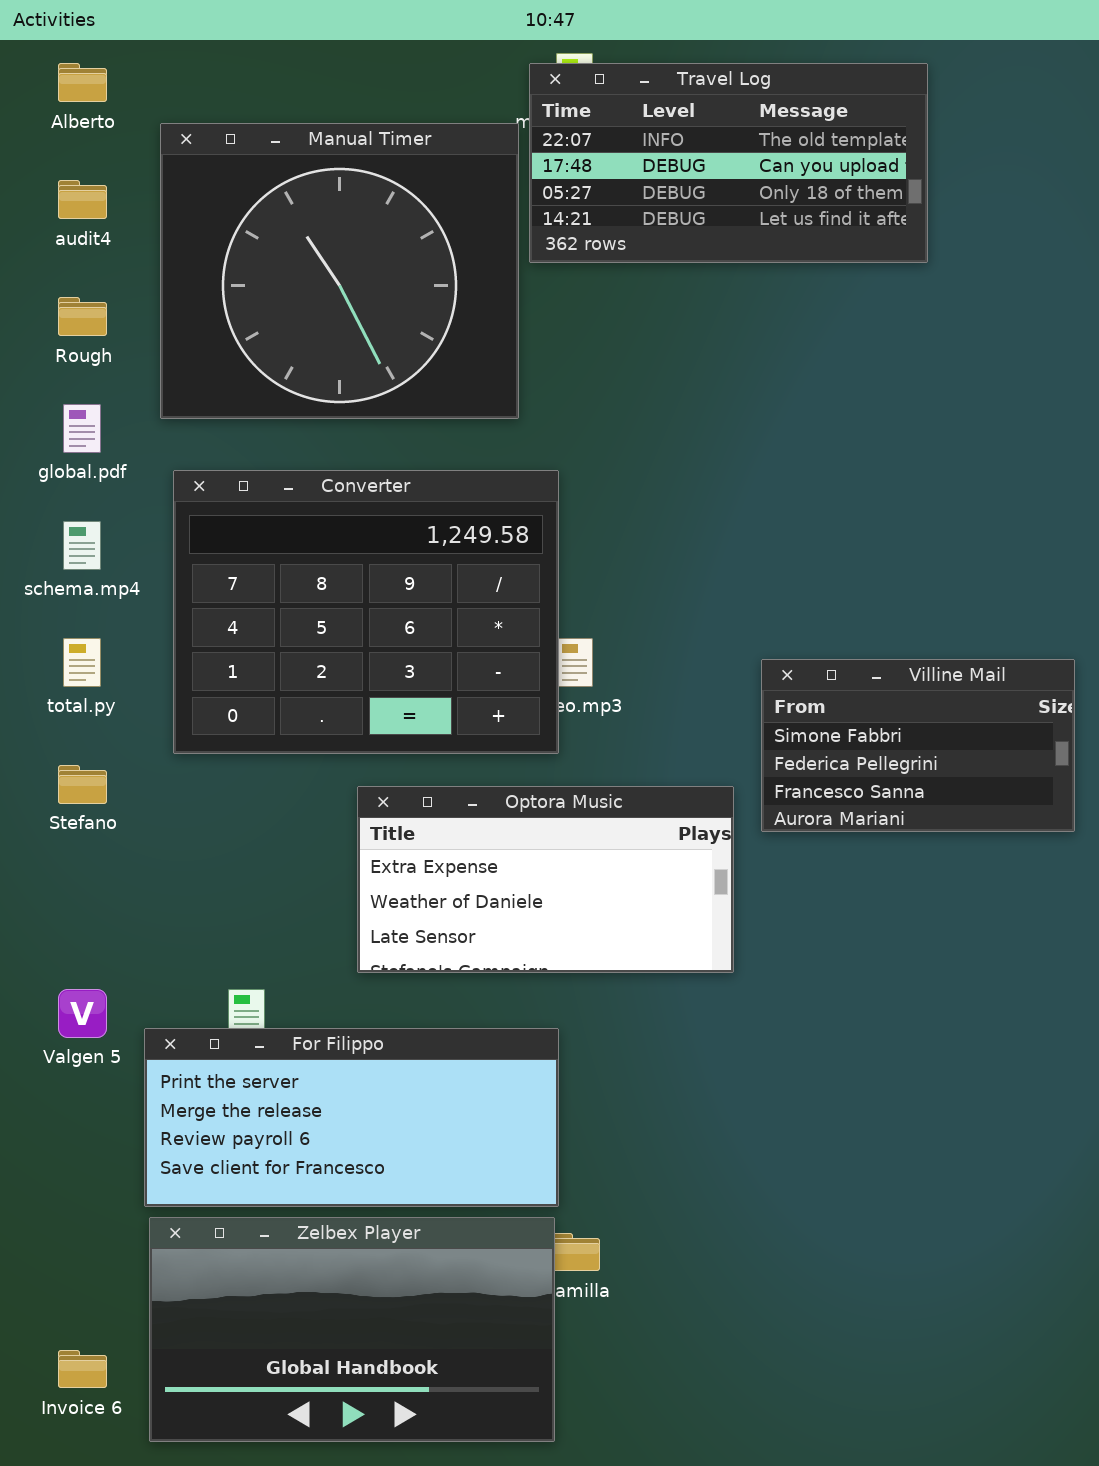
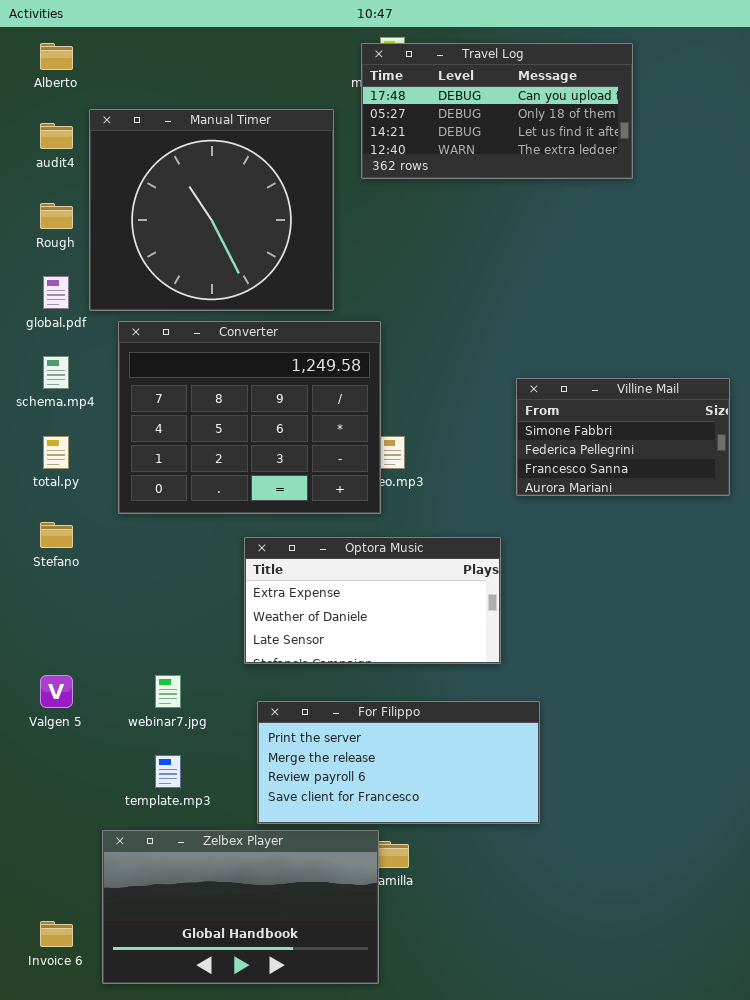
Travel Log: [529,63,928,263] -> [361,43,633,179], scrolled down 1 row
Manual Timer: [160,123,519,419] -> [89,109,334,311], moved
Villine Mail: [761,659,1075,832] -> [516,378,730,496], moved
For Filippo: [144,1028,559,1207] -> [257,701,540,824], moved

